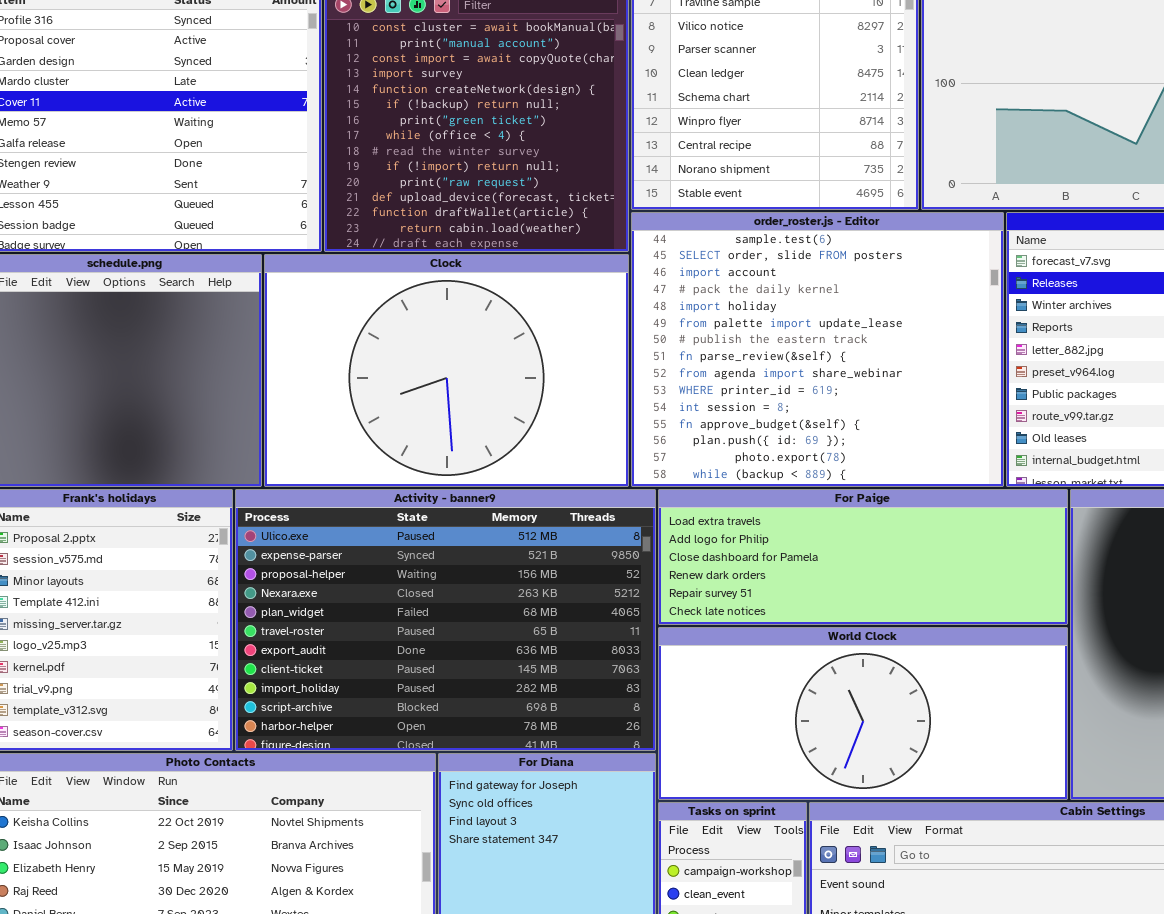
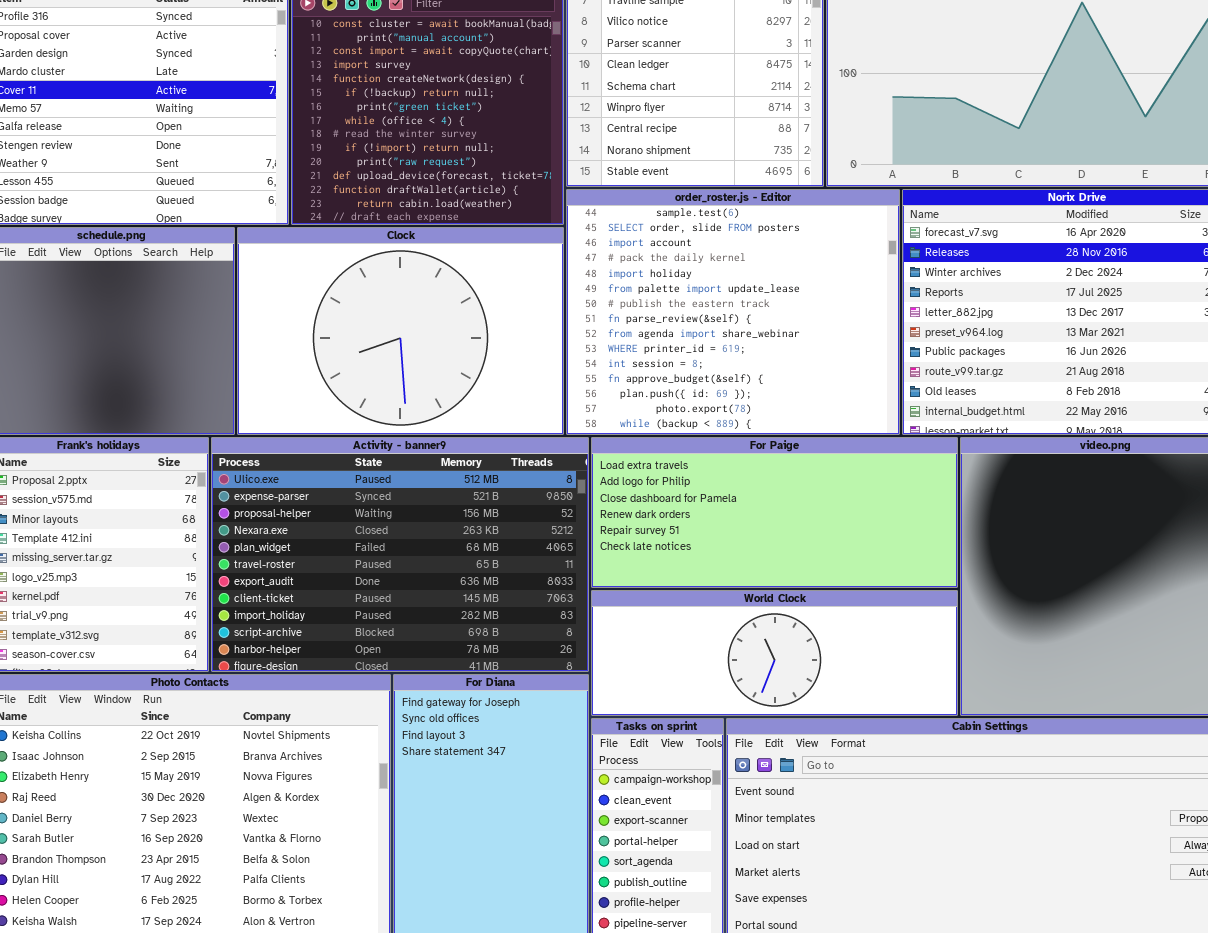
For Paige: [658,489,1068,625] -> [591,437,958,588], resized
World Clock: [658,627,1068,800] -> [591,590,958,716], resized

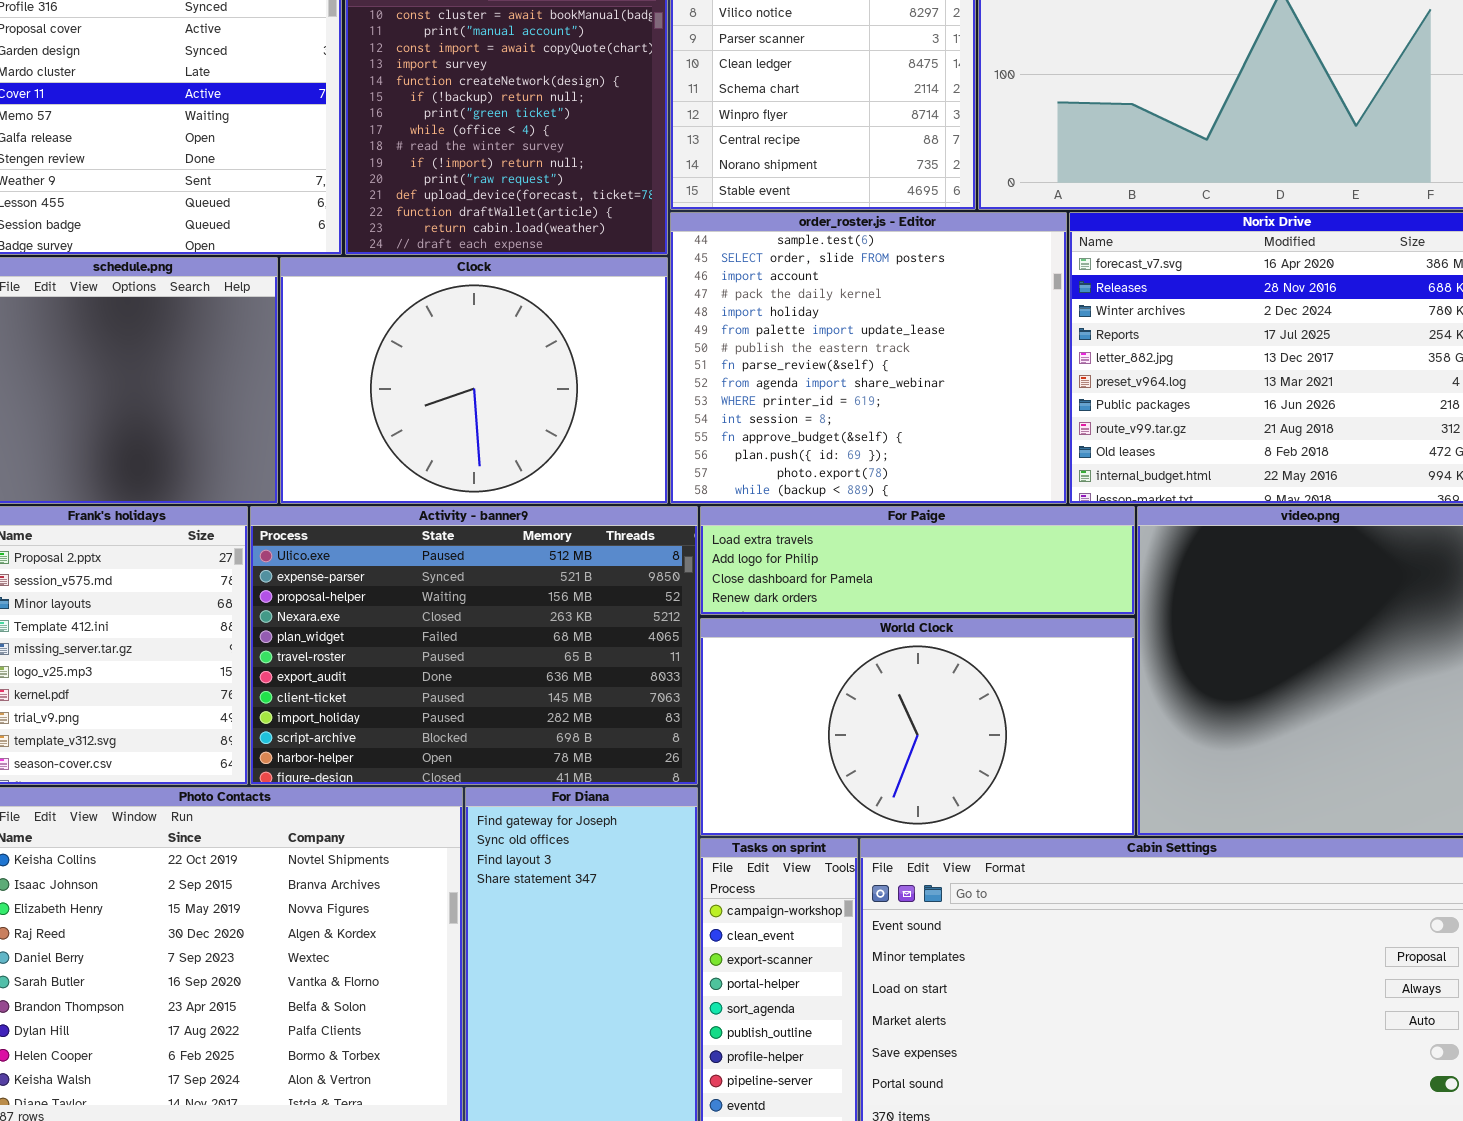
For Paige: [591,437,958,588] -> [700,506,1135,615], resized
World Clock: [591,590,958,716] -> [700,618,1135,836], resized

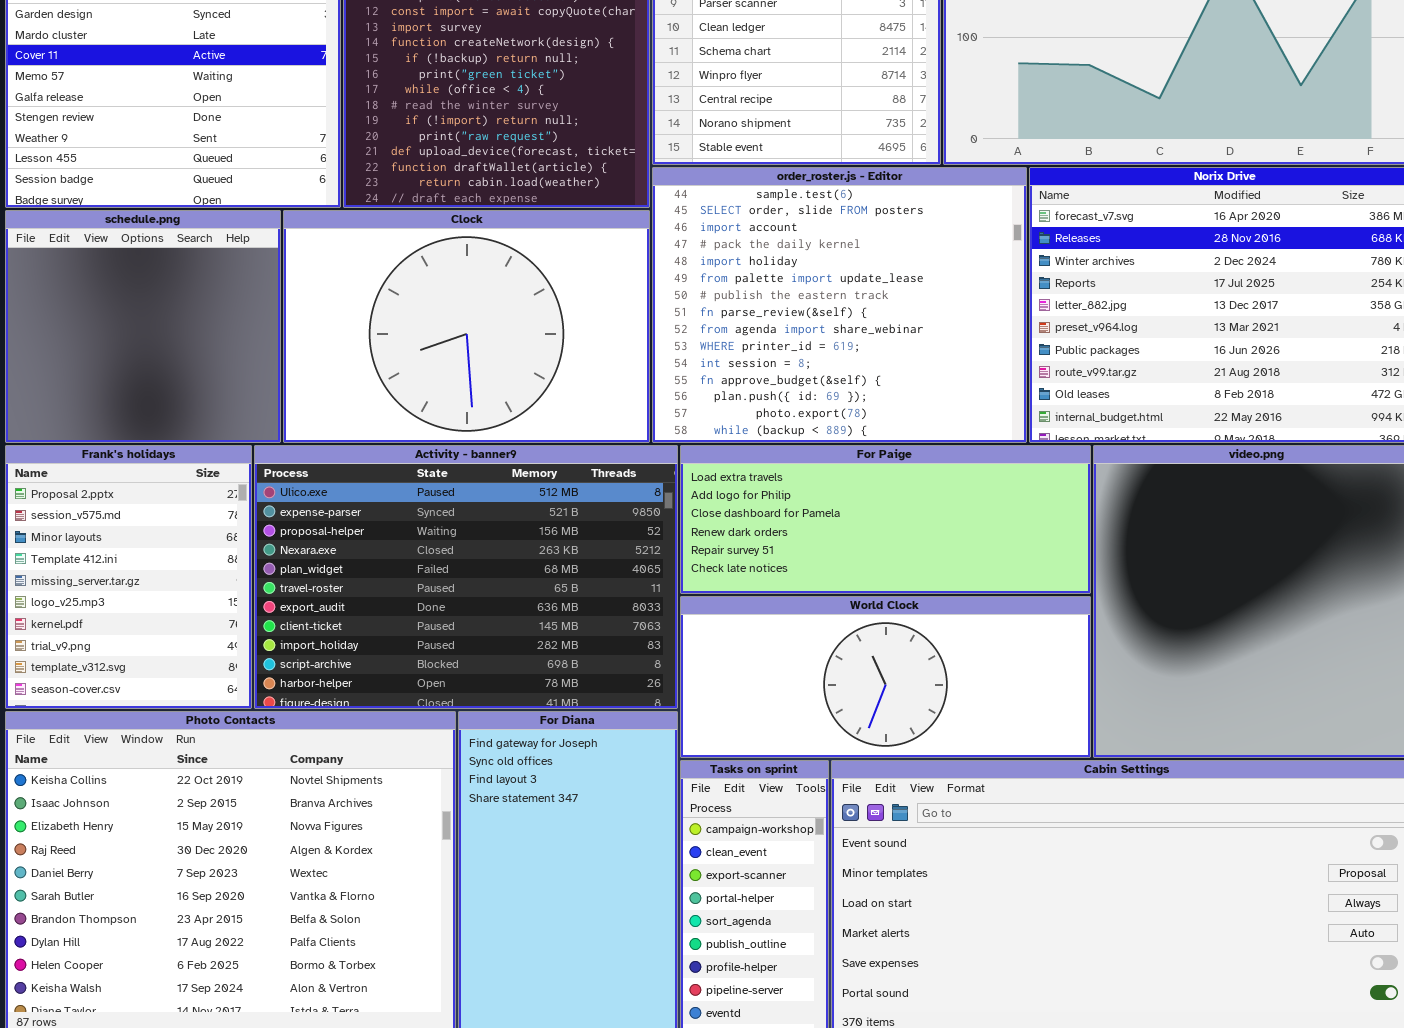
For Paige: [700,506,1135,615] -> [680,445,1091,594], resized
World Clock: [700,618,1135,836] -> [680,596,1091,758], resized

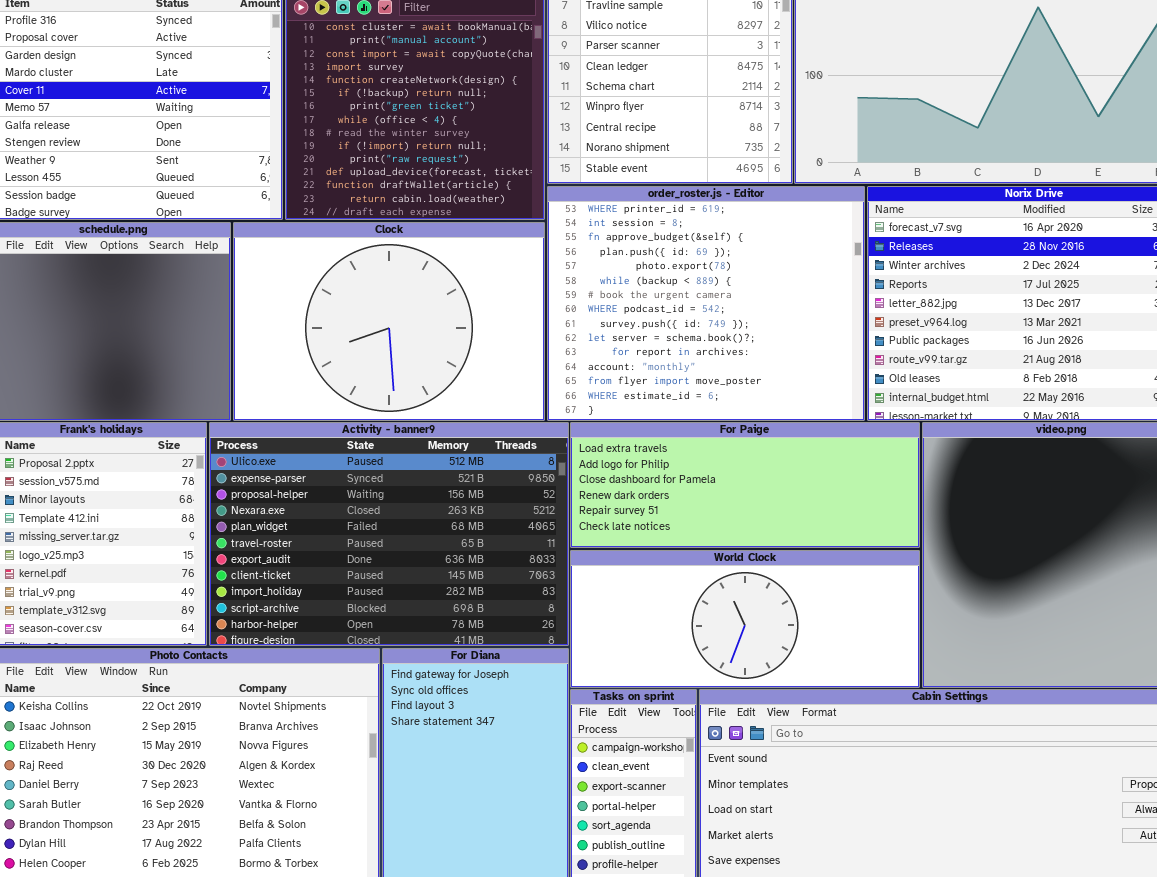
order_roster.js - Editor: [652,167,1027,443] -> [547,186,865,421], scrolled down 9 rows

